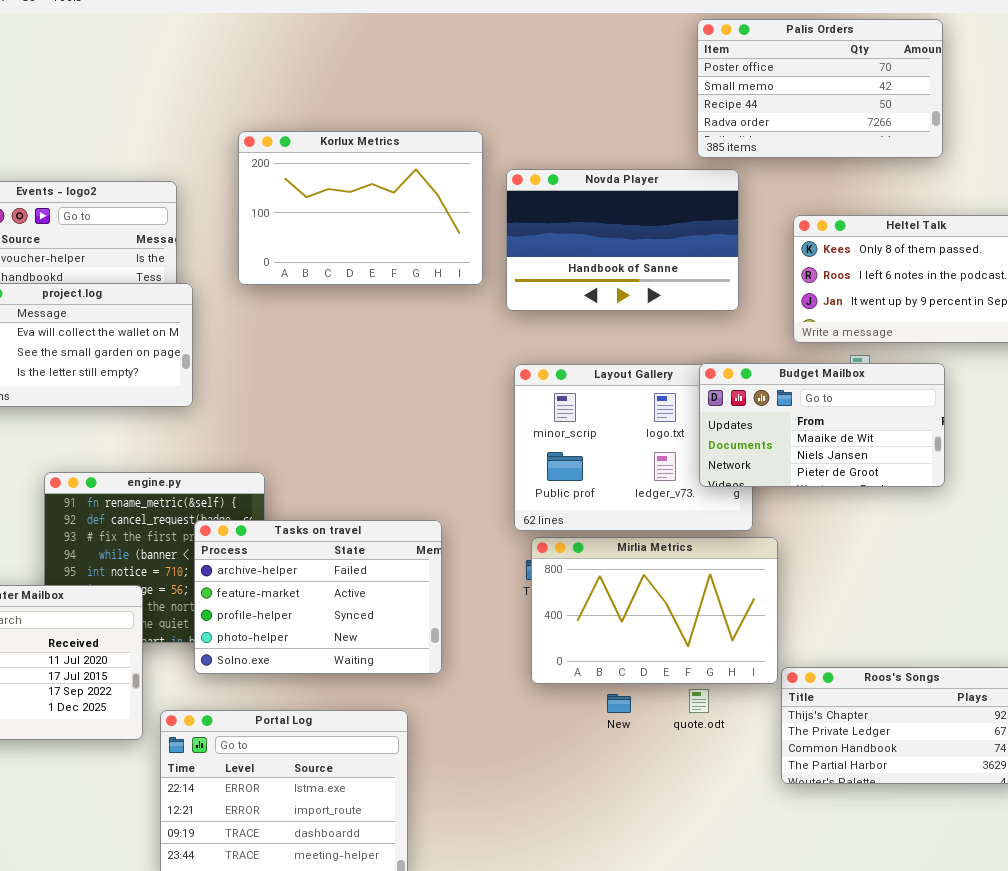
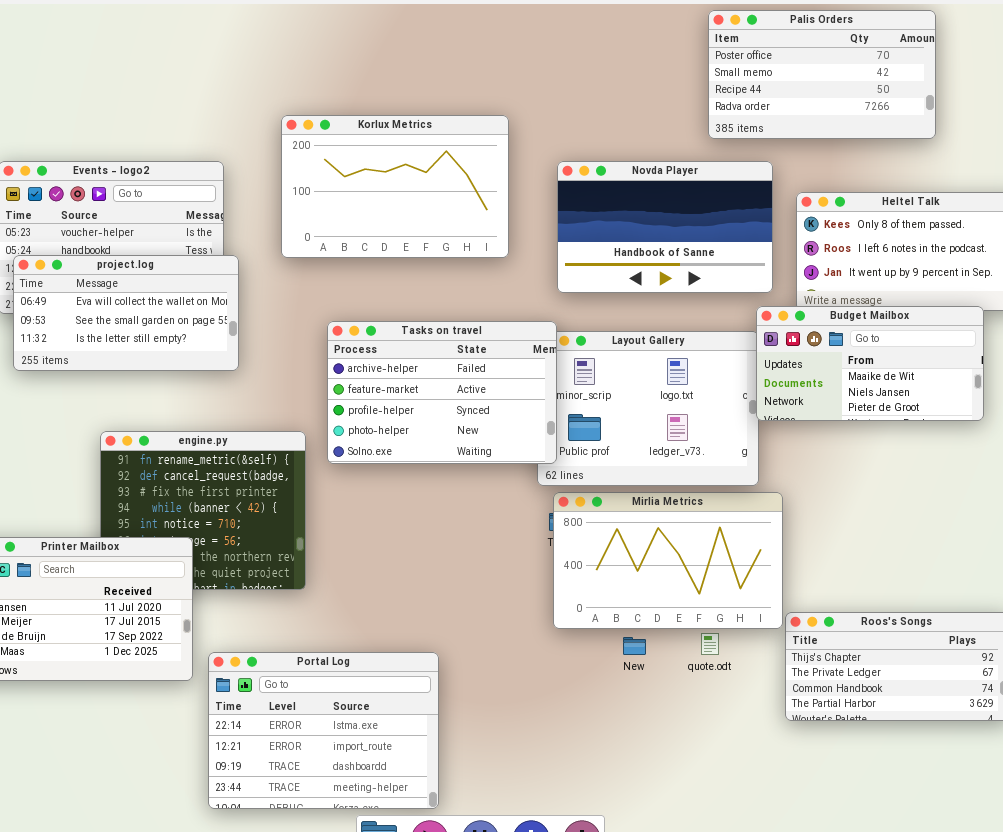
Novda Player: [506,169,739,311] -> [557,161,773,293], moved
Budget Mailbox: [699,363,945,487] -> [756,306,984,421], moved
Tasks on travel: [194,520,442,674] -> [327,321,557,464], moved

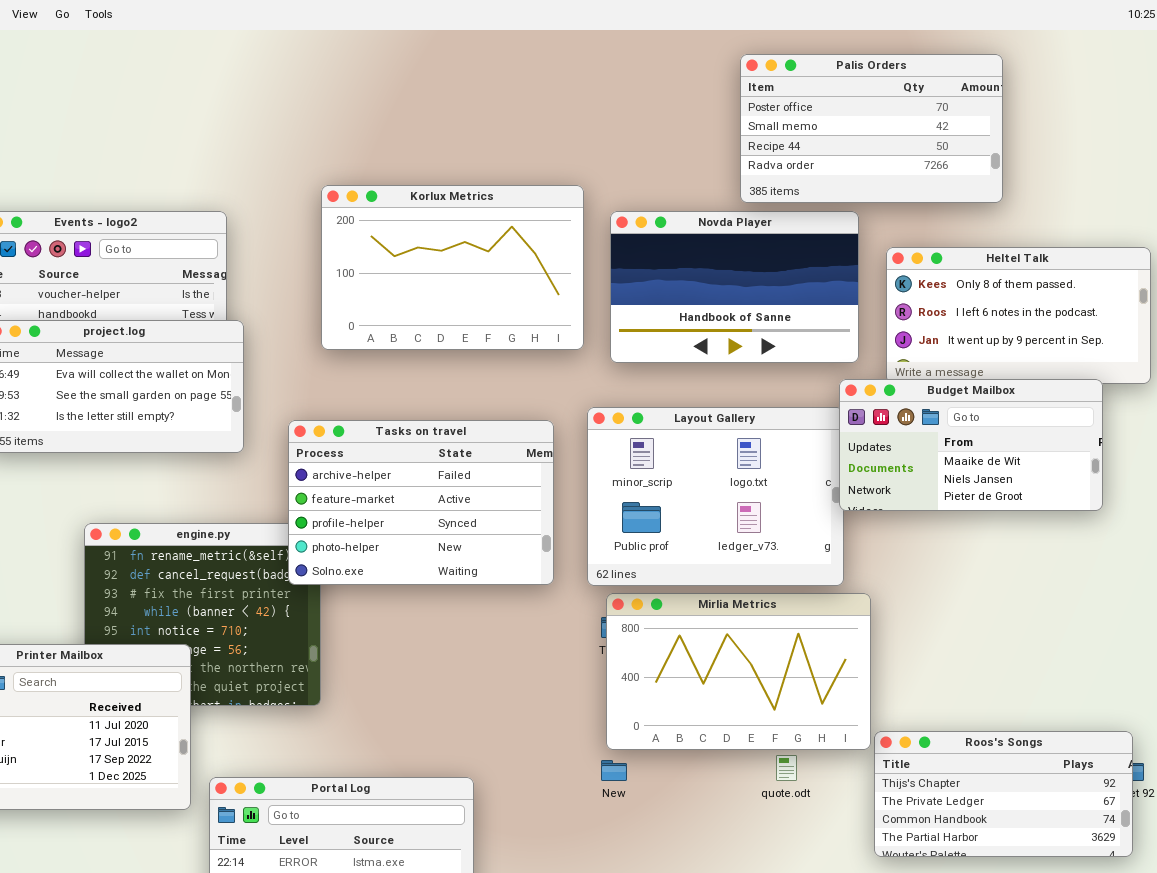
Palis Orders: [708,10,936,139] -> [740,54,1003,203], moved
Korlux Metrics: [281,115,509,258] -> [321,185,584,350], moved
Tasks on travel: [327,321,557,464] -> [288,420,554,585], moved
New: [623,637,646,655] -> [601,760,627,781], moved

